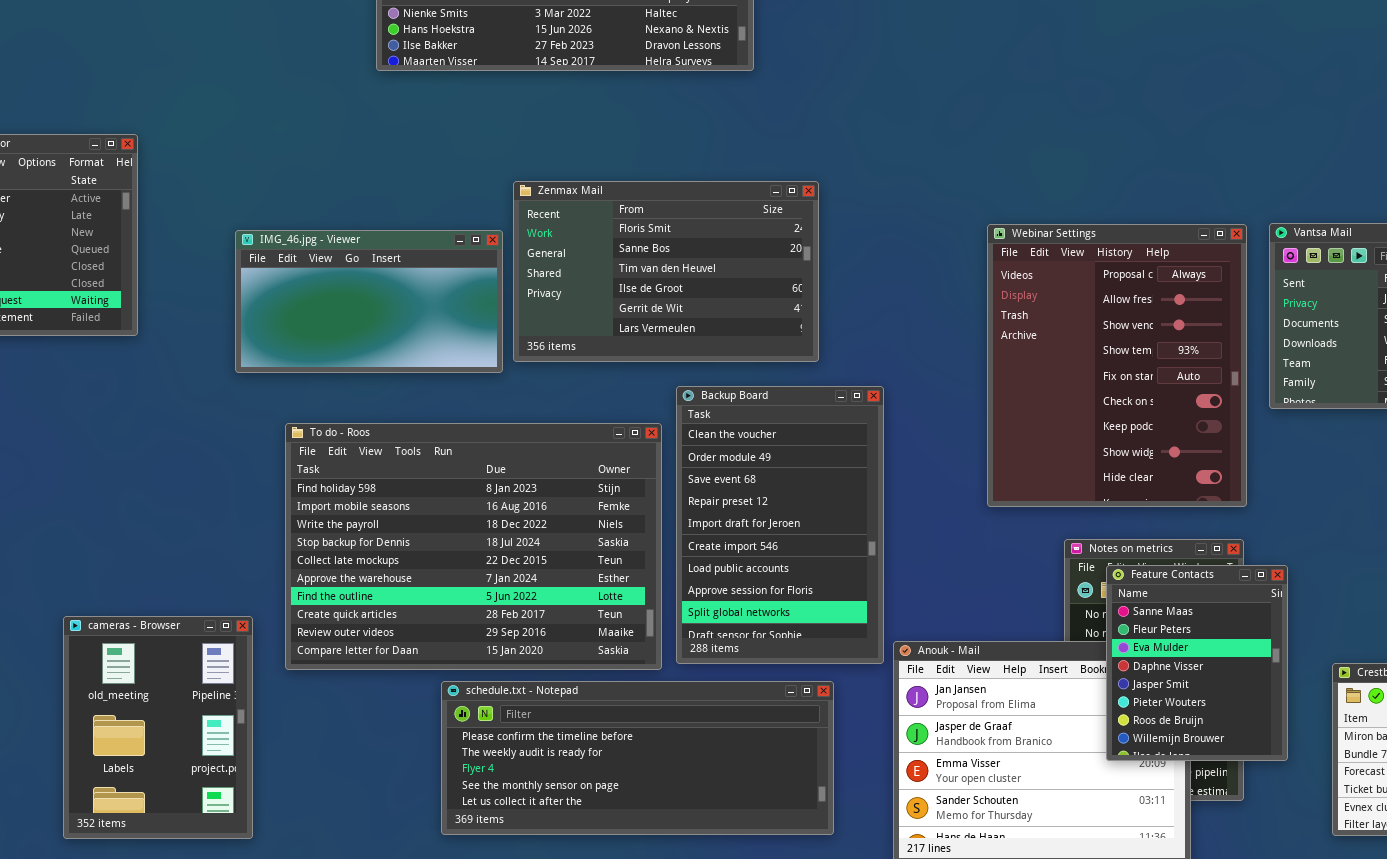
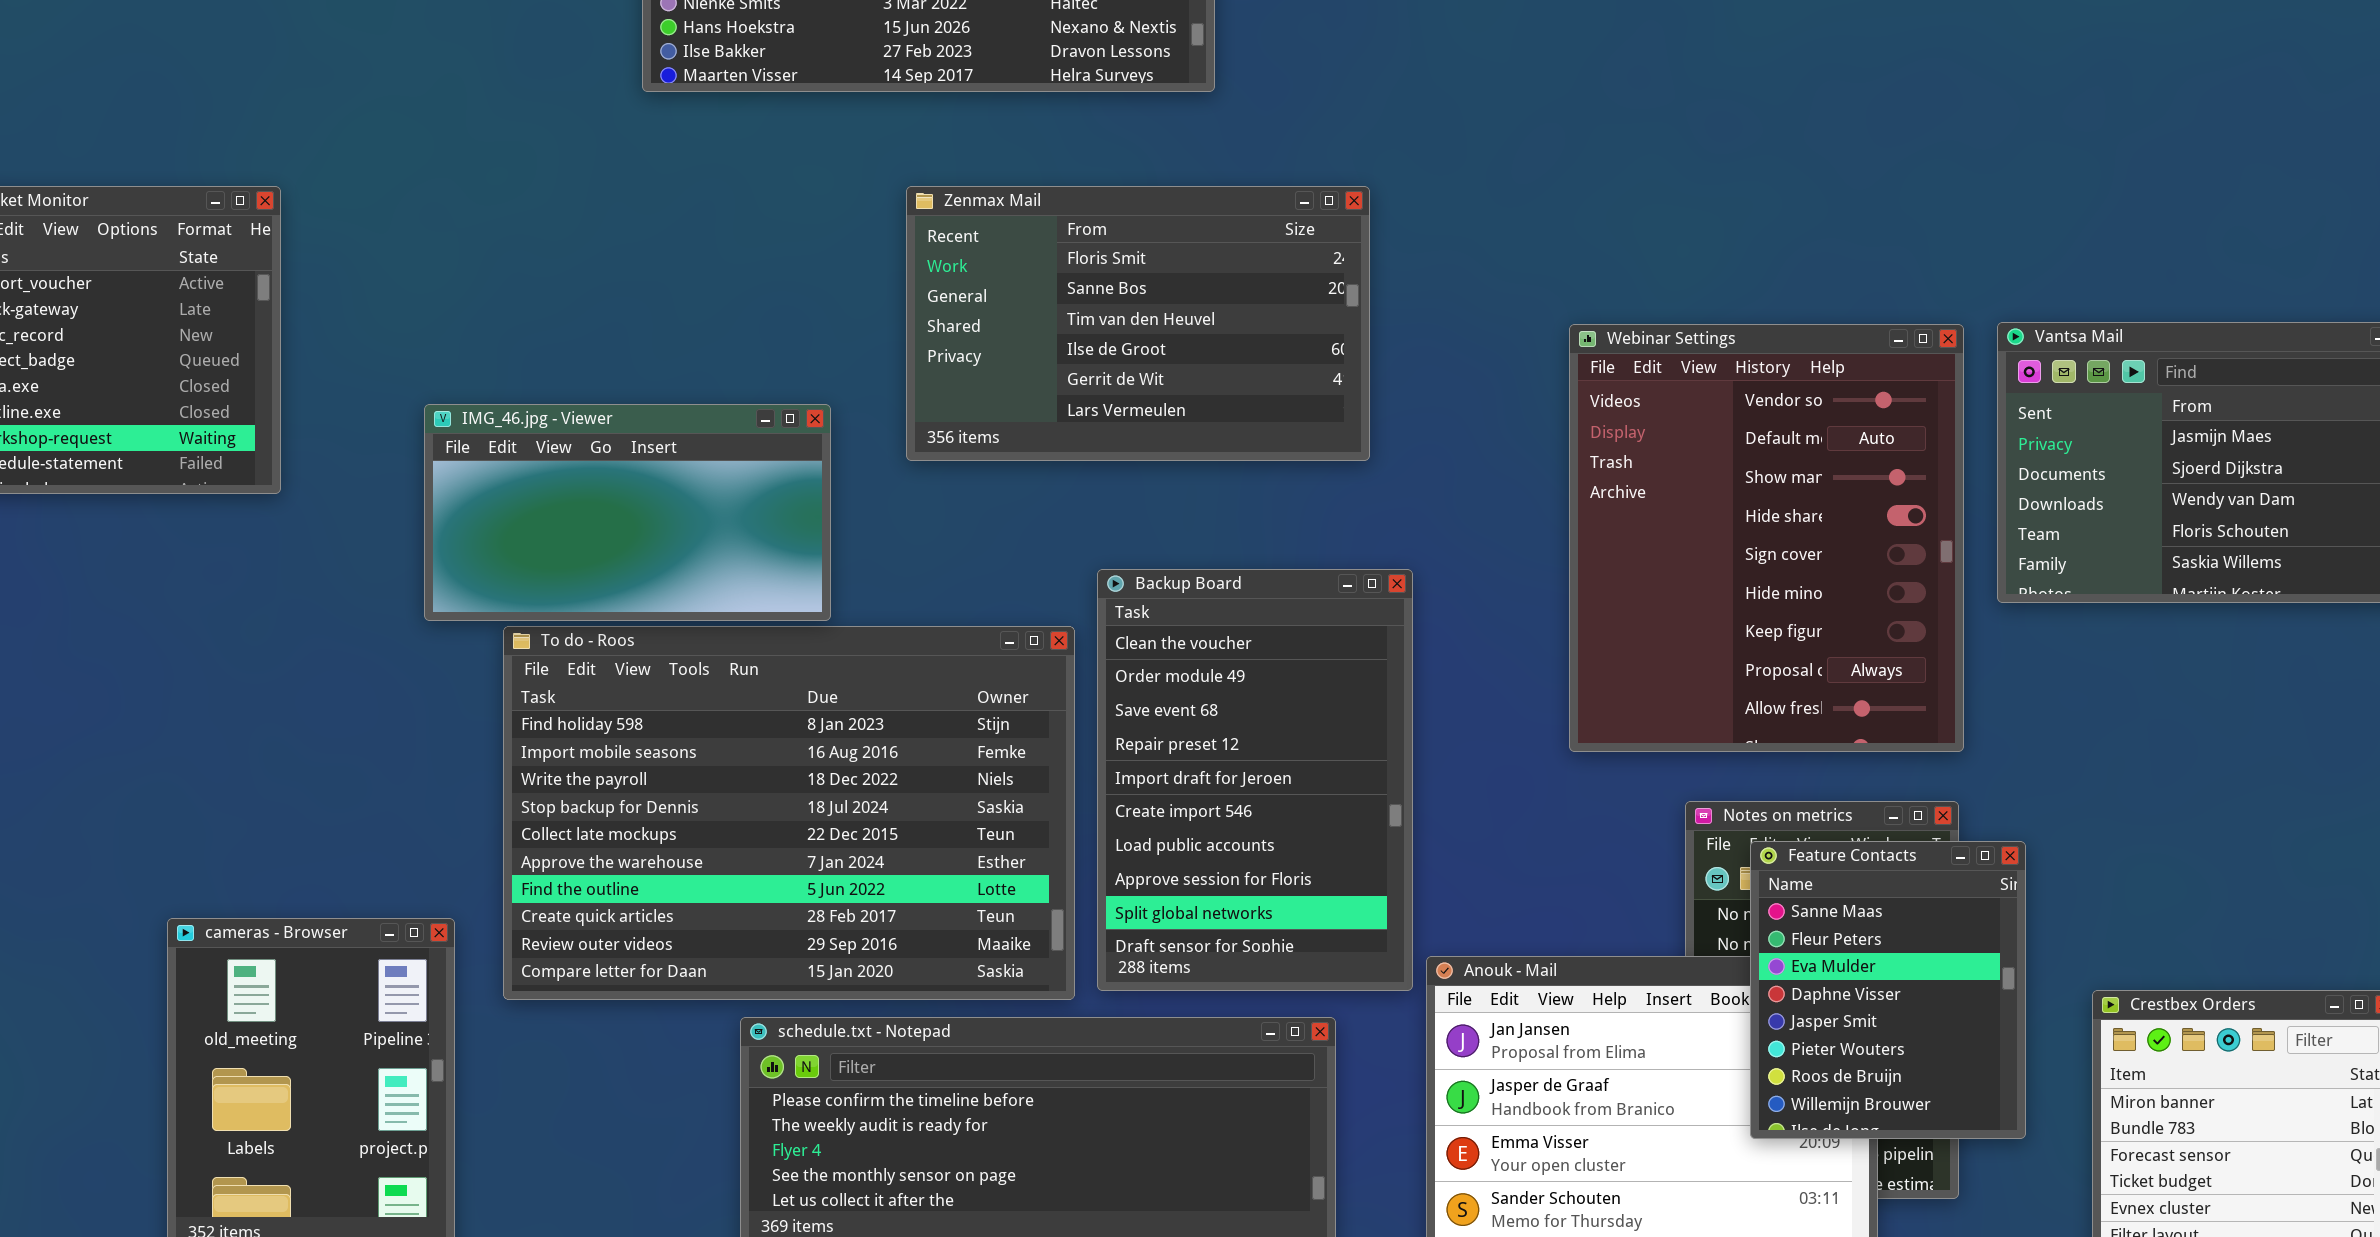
Zenmax Mail: [513,181,819,362] -> [906,186,1370,461], moved
Webinar Settings: [987,224,1247,507] -> [1569,324,1964,752], scrolled up 7 rows
IMG_46.jpg - Viewer: [235,230,503,373] -> [424,404,831,621], moved

